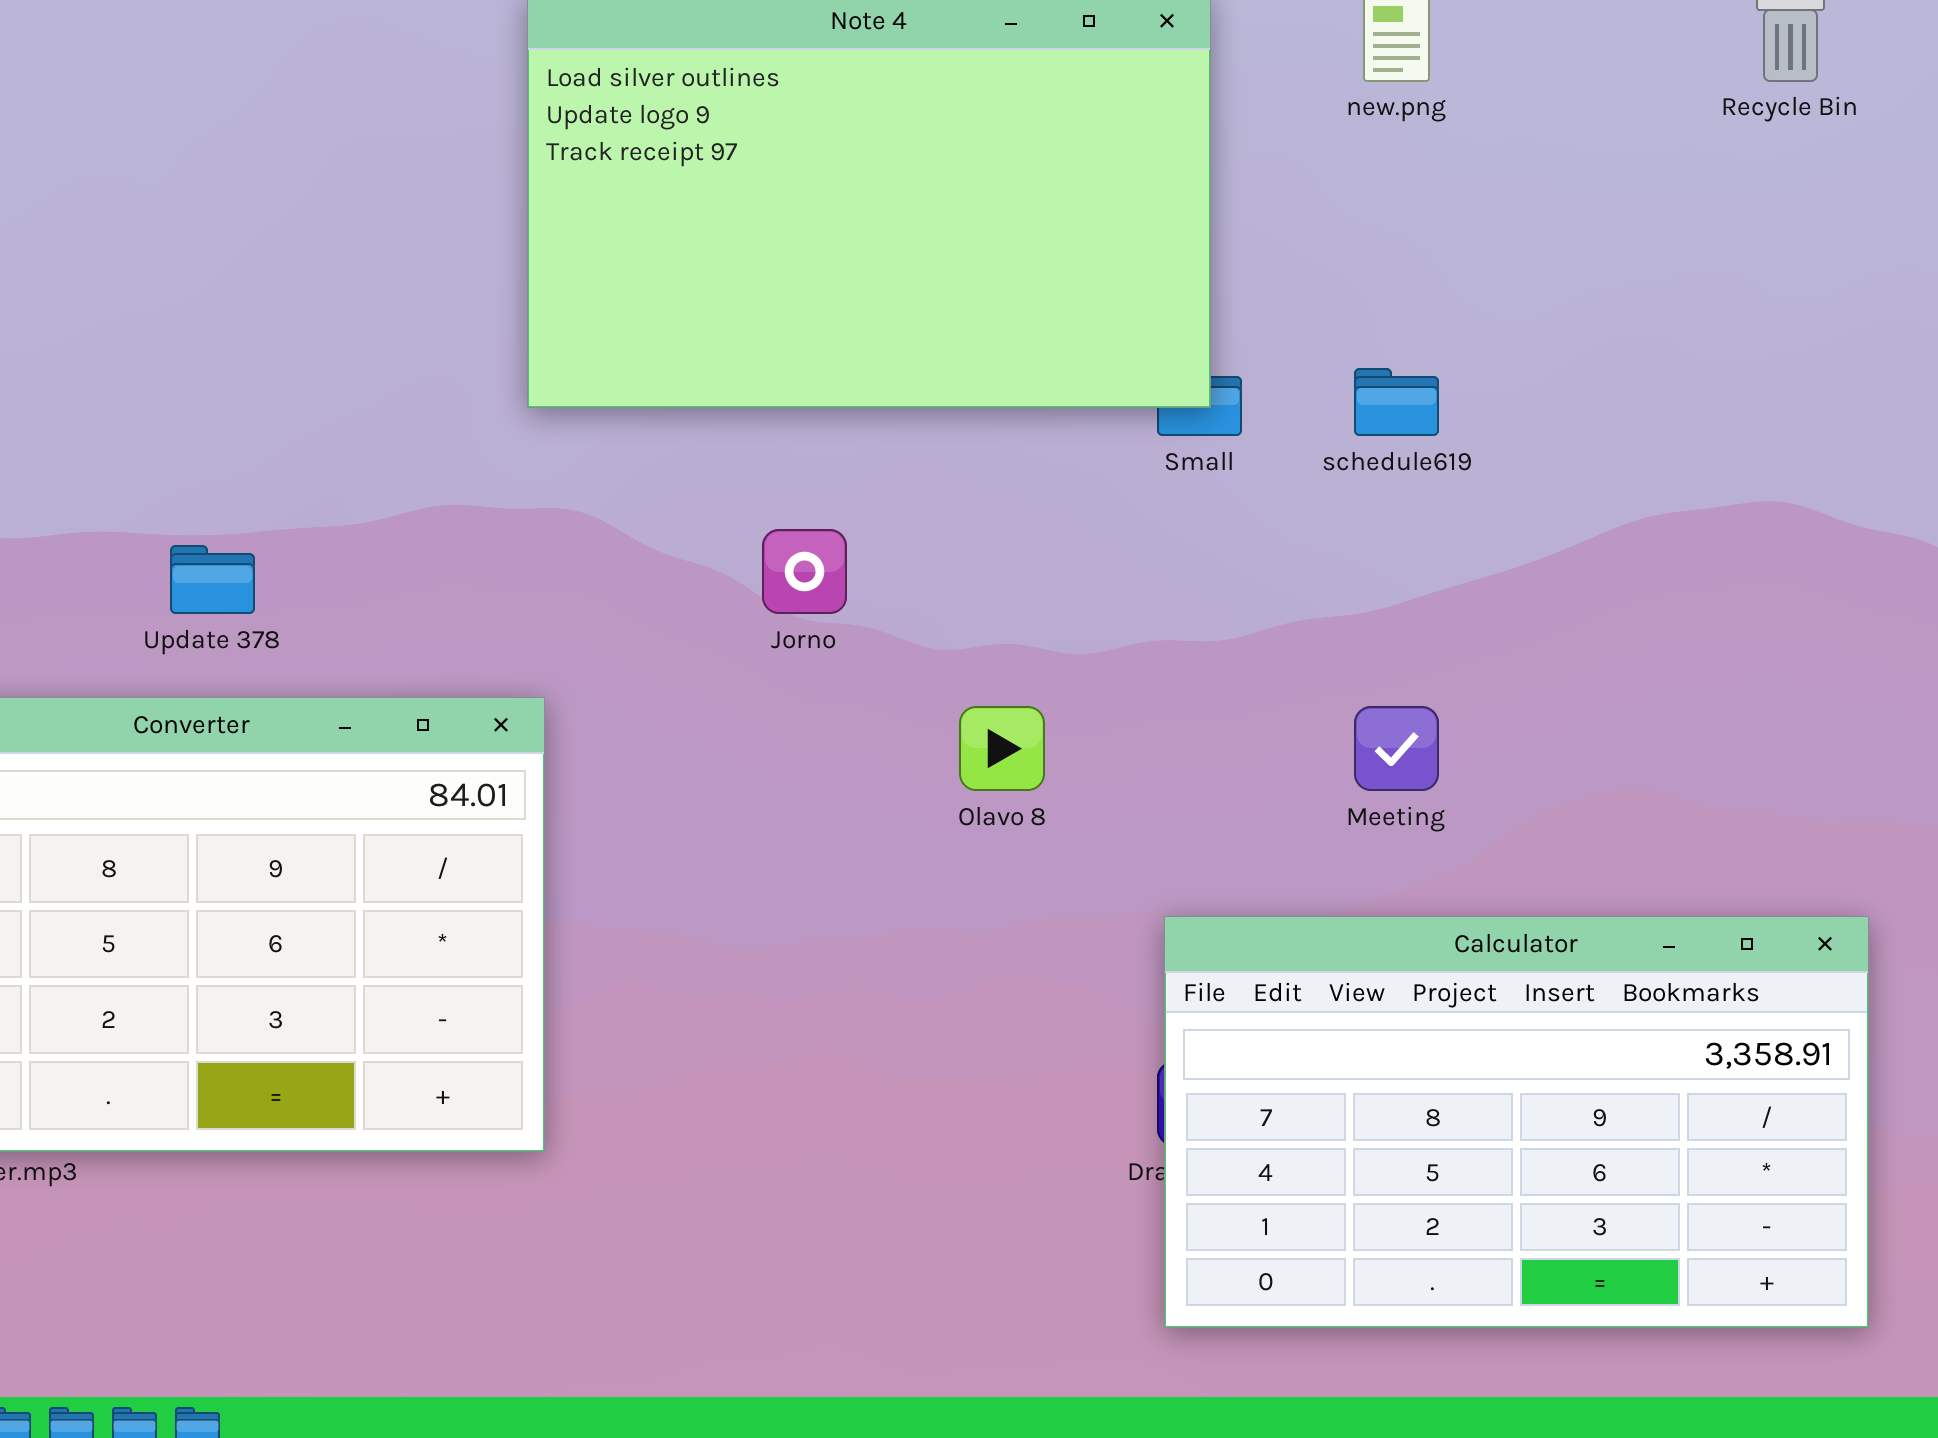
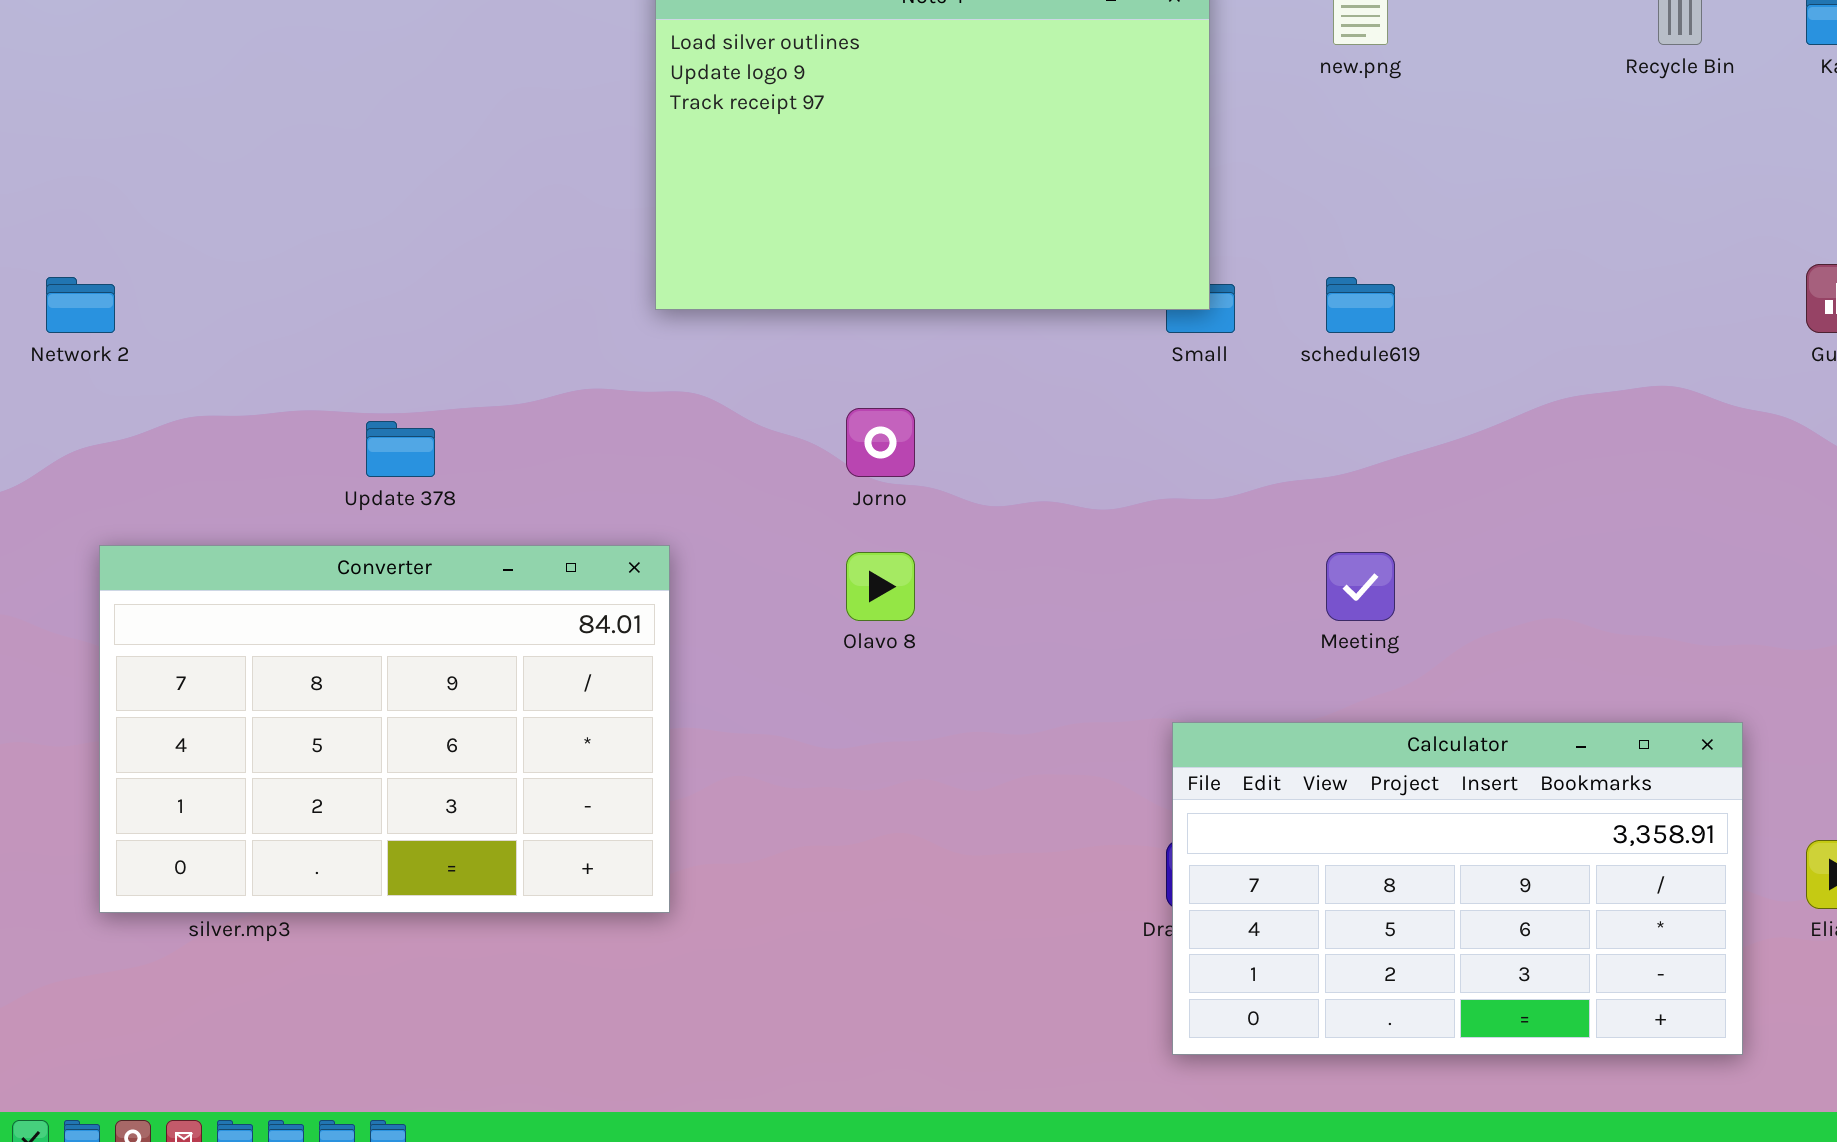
Olavo 8: [959,706,1045,791] -> [846,552,915,621], moved

